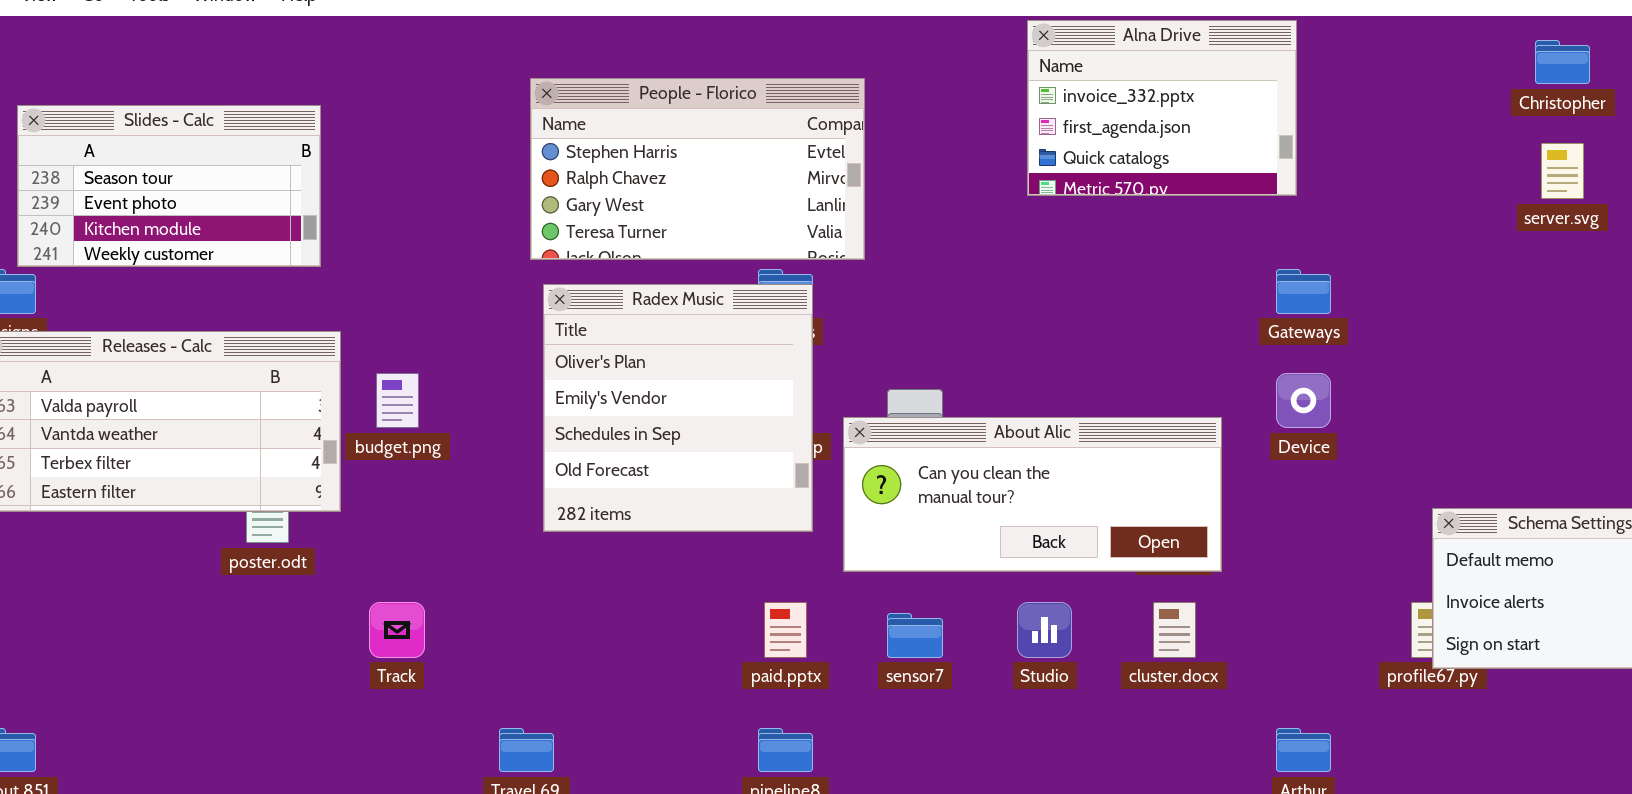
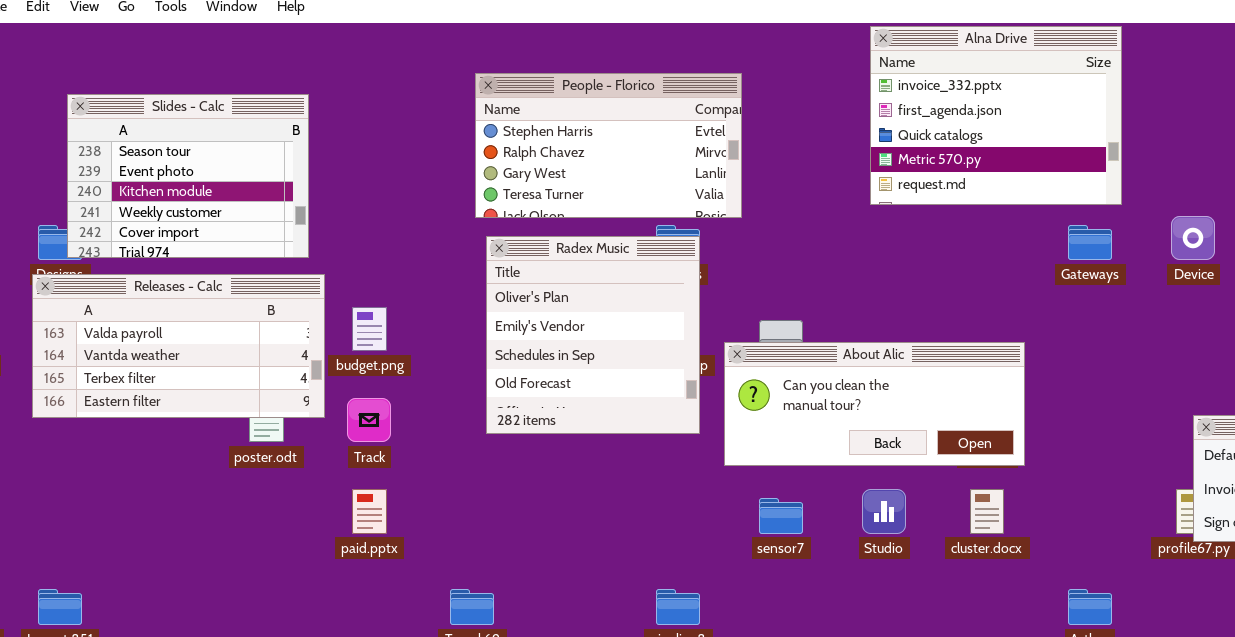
Alna Drive: [1027,20,1297,196] -> [870,26,1122,205], resized
Slides - Calc: [17,105,321,267] -> [67,94,309,258], resized
Device: [1276,373,1331,428] -> [1171,216,1215,260], moved
Track: [369,602,425,658] -> [347,398,391,442], moved
paid.pptx: [764,602,807,658] -> [352,489,387,534], moved

